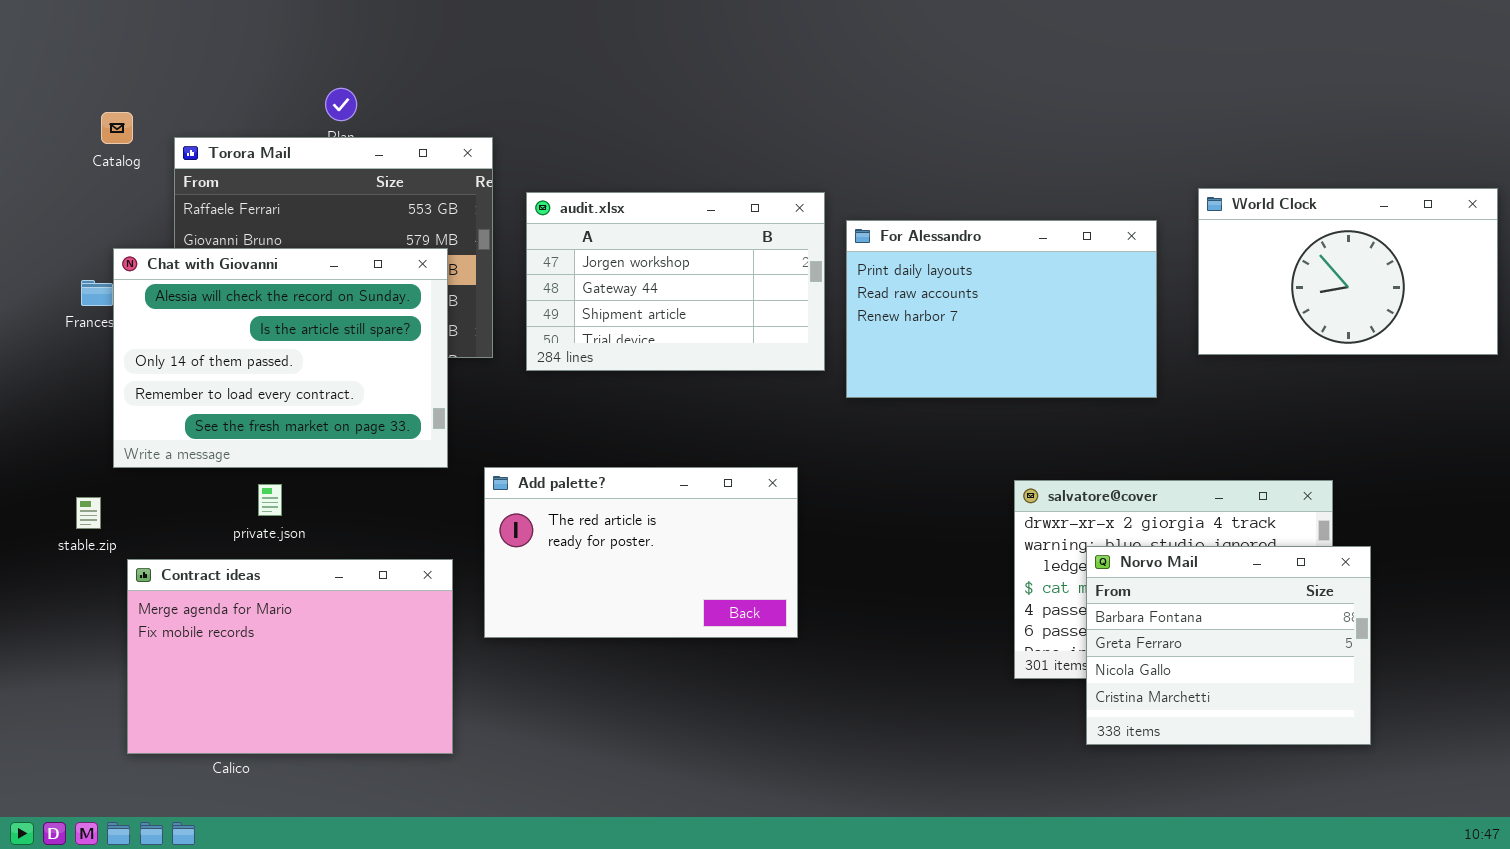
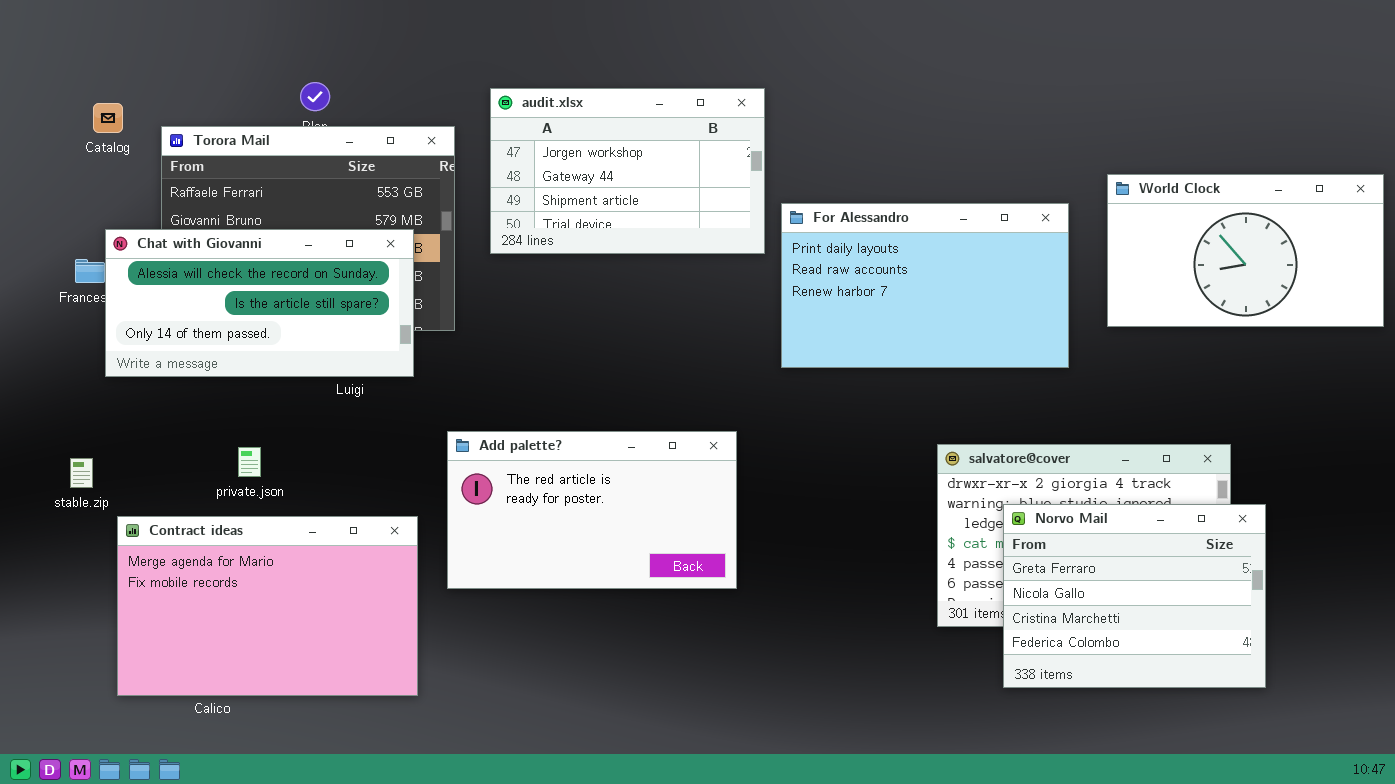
audit.xlsx: [526,192,825,371] -> [490,88,765,254], moved
Chat with Giovanni: [113,248,448,468] -> [105,229,414,377], resized
Norvo Mail: [1086,546,1371,745] -> [1003,504,1266,688], scrolled down 1 row

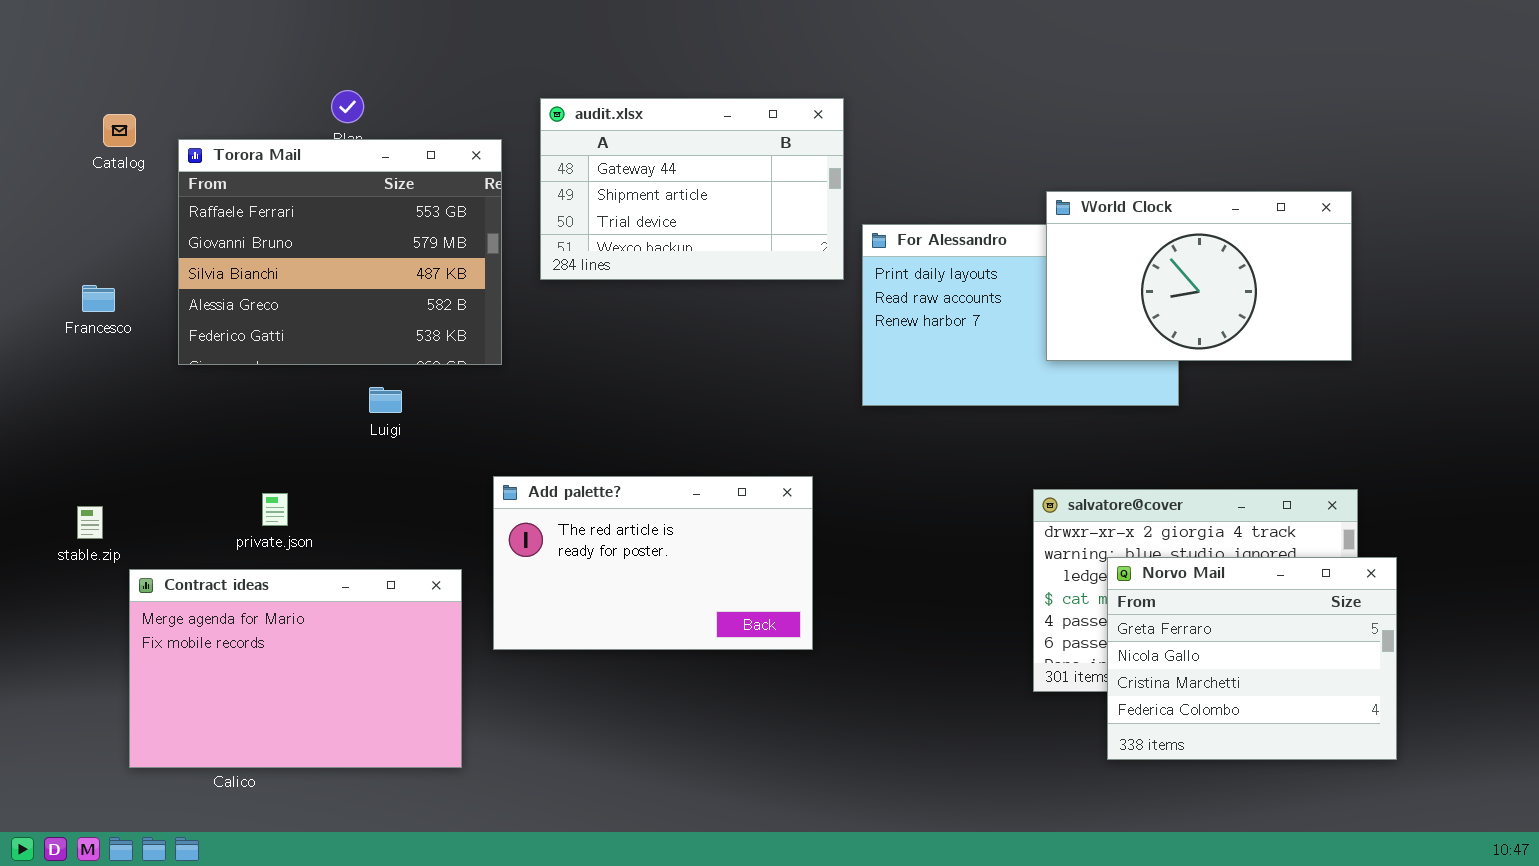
audit.xlsx: [490,88,765,254] -> [540,98,844,280], scrolled down 1 row
World Clock: [1107,174,1384,327] -> [1046,191,1352,361], moved
Chat with Giovanni: [105,229,414,377] -> none, closed

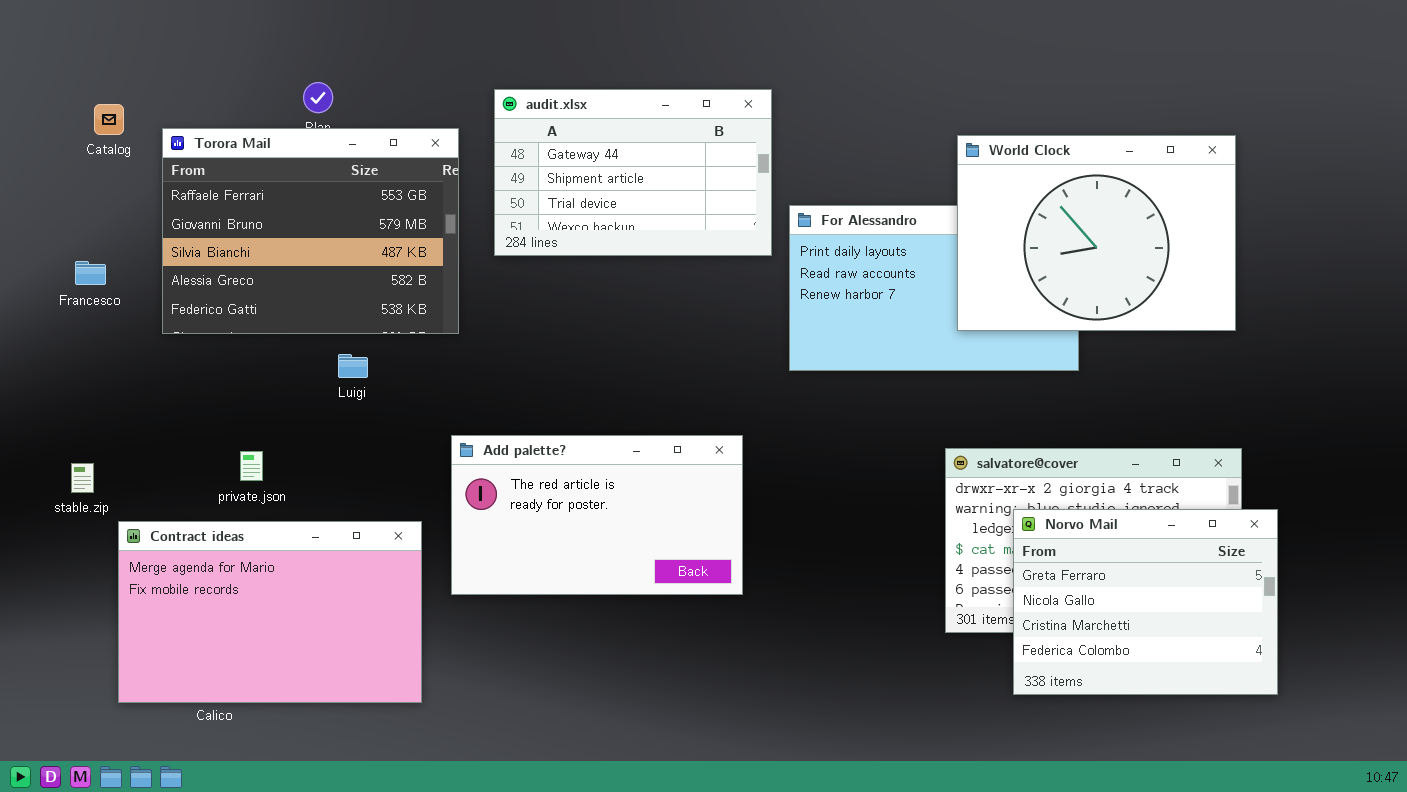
World Clock: [1046,191,1352,361] -> [957,135,1236,331], resized

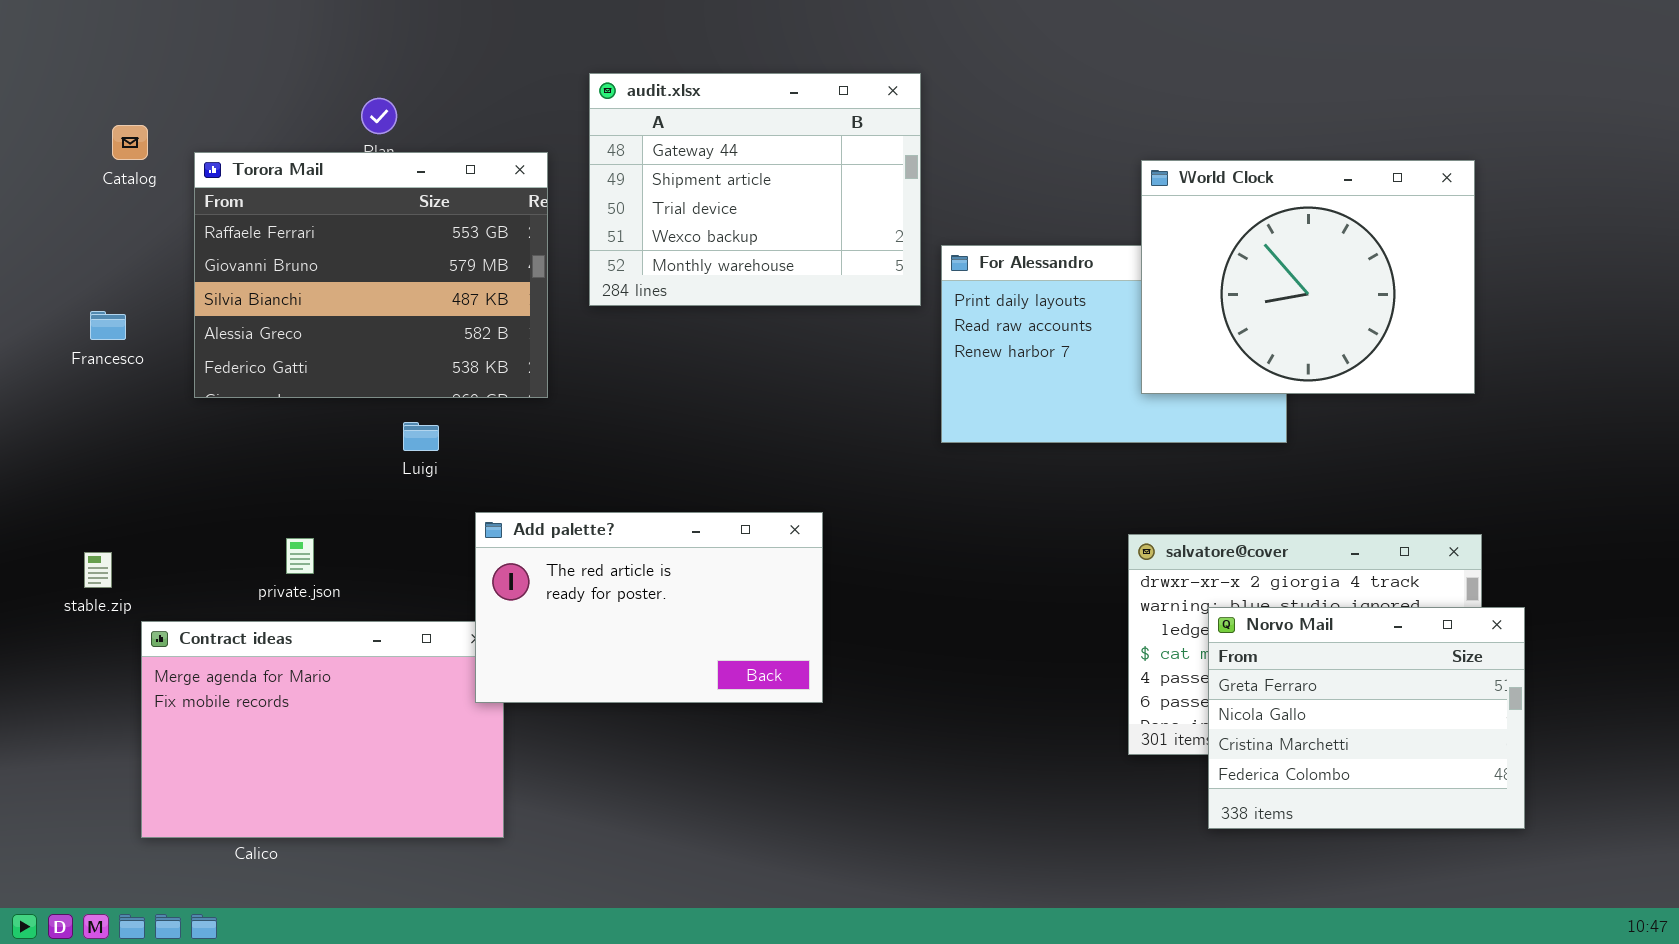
audit.xlsx: [494,89,772,256] -> [589,73,921,306], resized
Add palette?: [451,435,743,595] -> [475,512,823,703], moved

